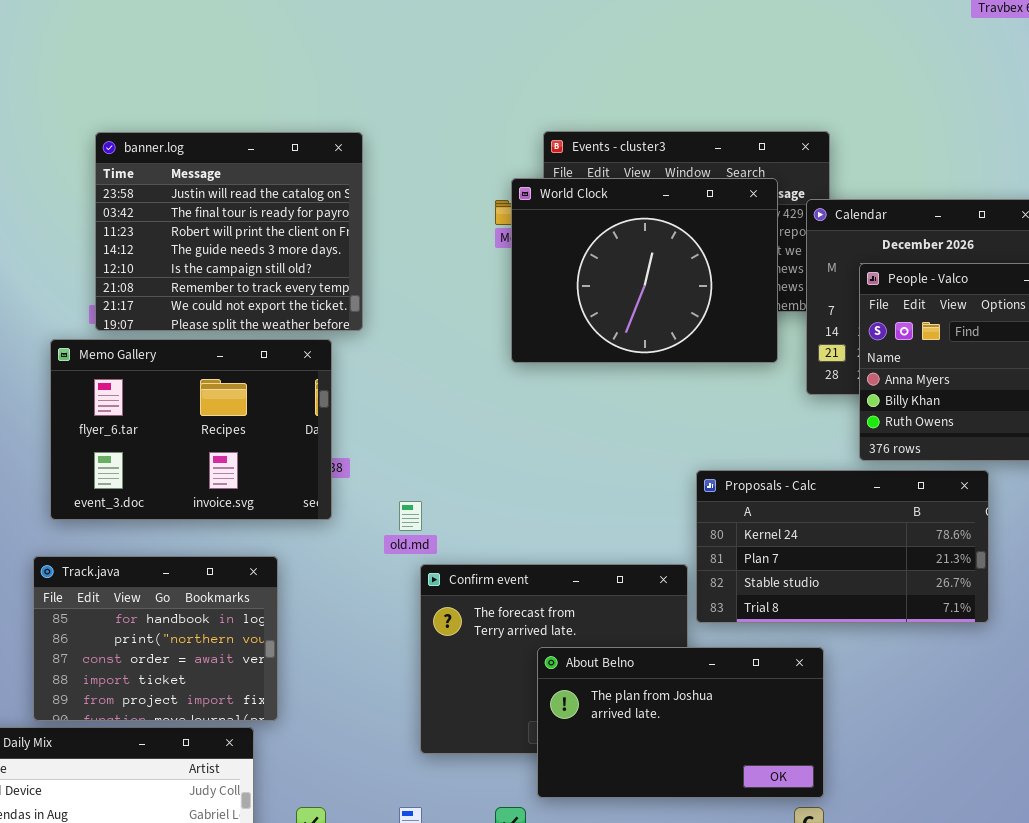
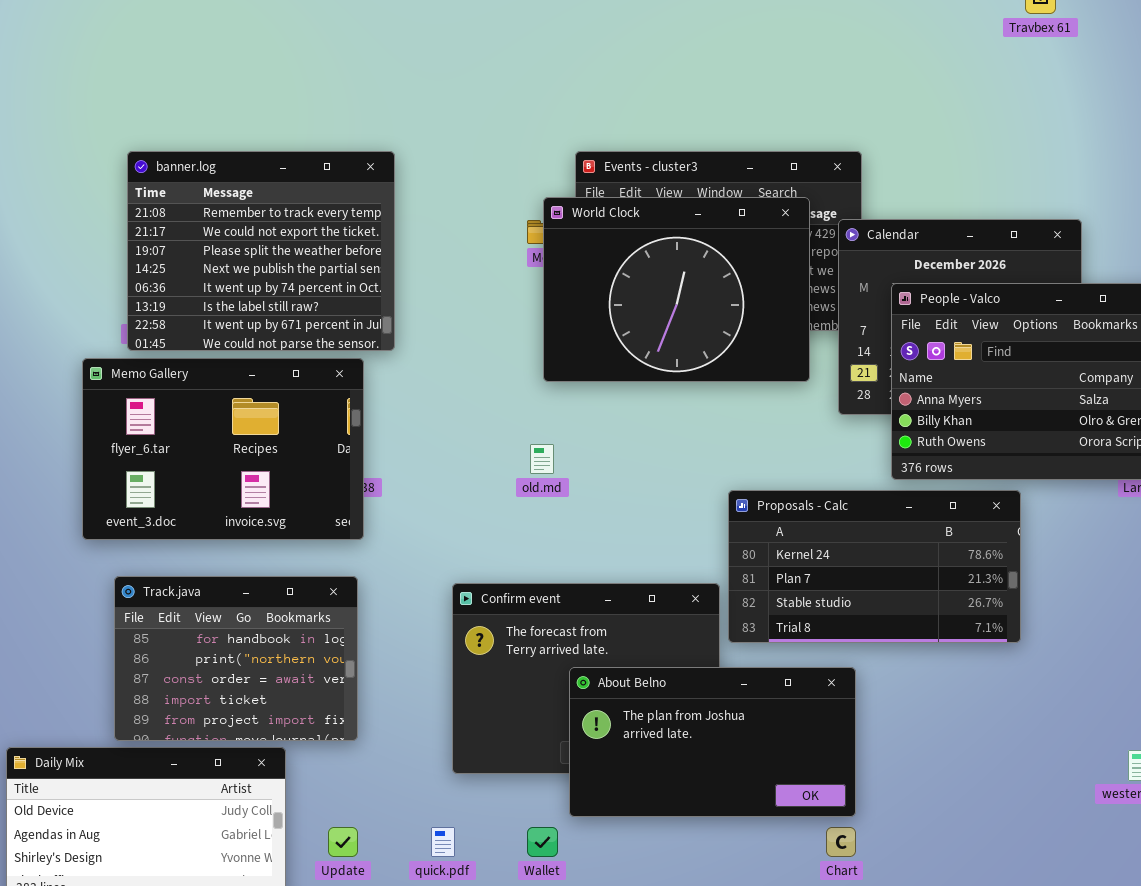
banner.log: [95,132,363,331] -> [127,151,395,351], scrolled down 5 rows
old.md: [399,501,422,531] -> [530,444,554,474], moved
Track.java: [33,556,278,721] -> [114,576,358,741], moved

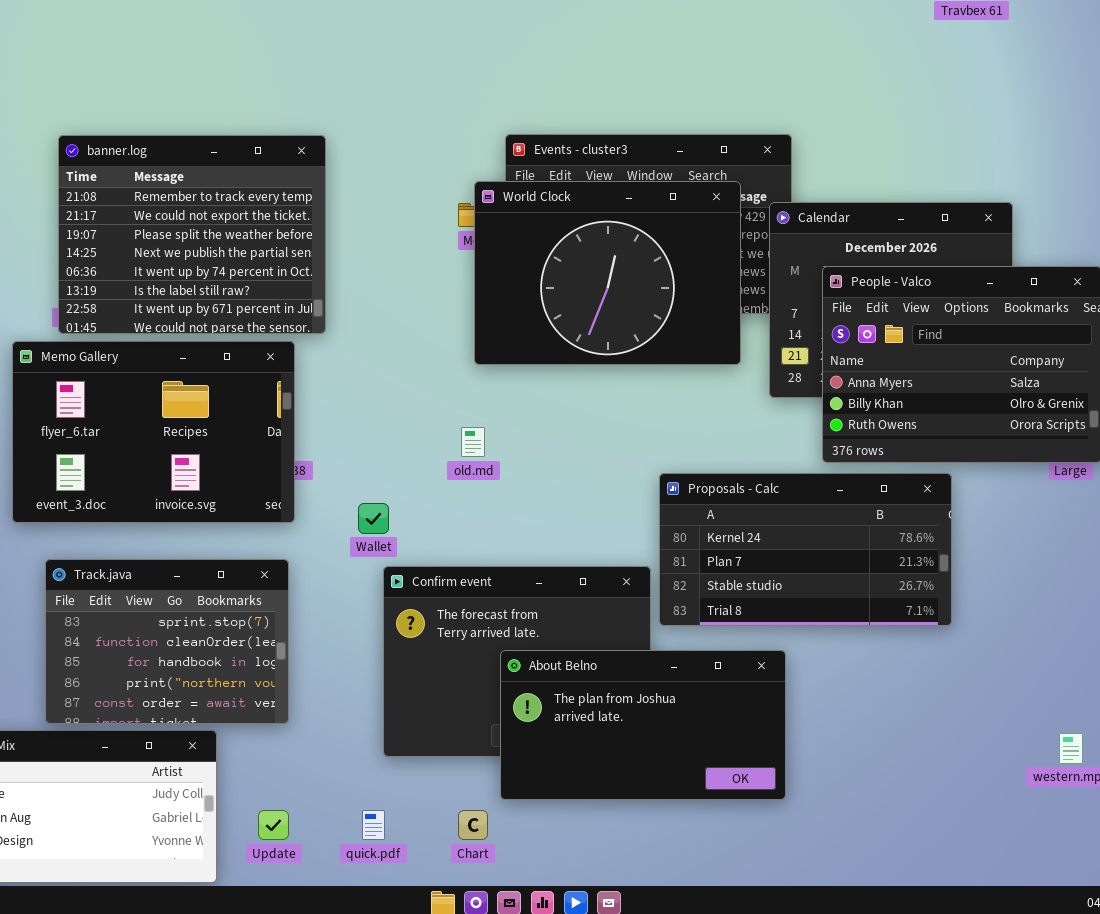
Track.java: [114,576,358,741] -> [45,559,289,724], scrolled up 2 rows
Wallet: [527,827,558,857] -> [358,503,389,534], moved
Chart: [826,827,856,857] -> [458,810,488,840], moved

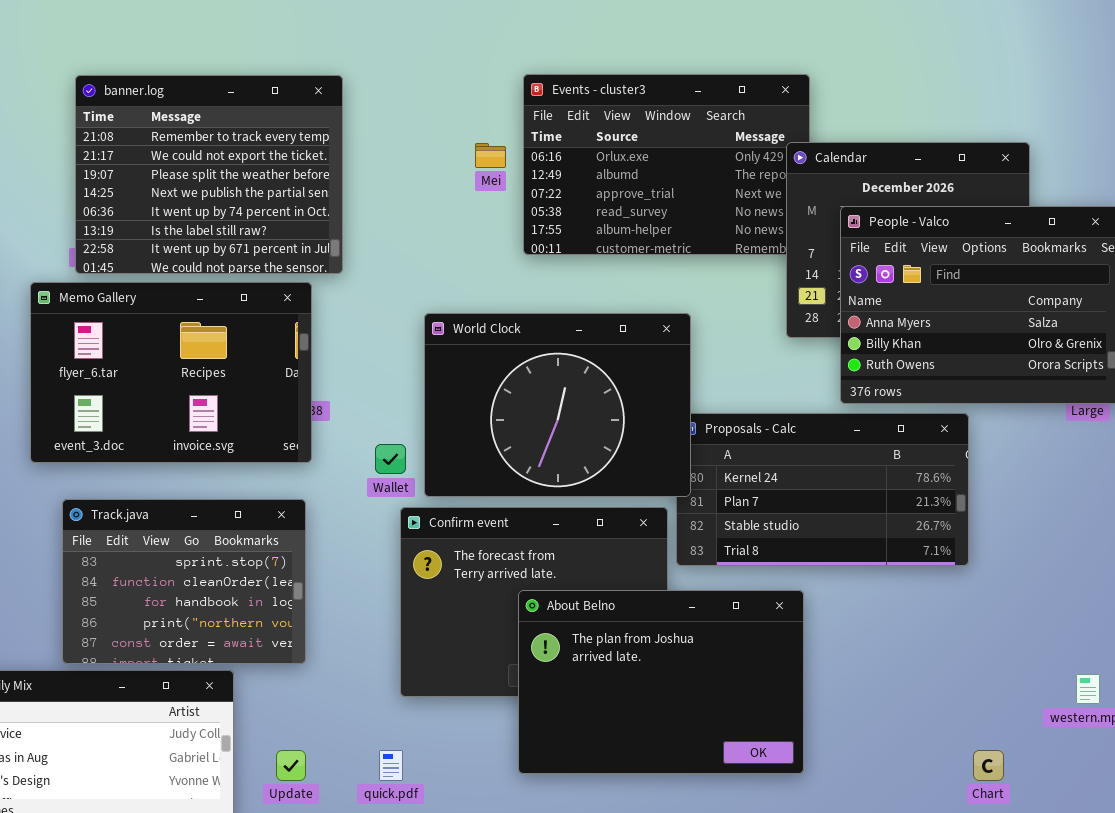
World Clock: [474,181,741,365] -> [424,313,691,497], moved
About Belno: [500,650,786,800] -> [518,590,804,774], resized
Chart: [458,810,488,840] -> [973,750,1004,781], moved

